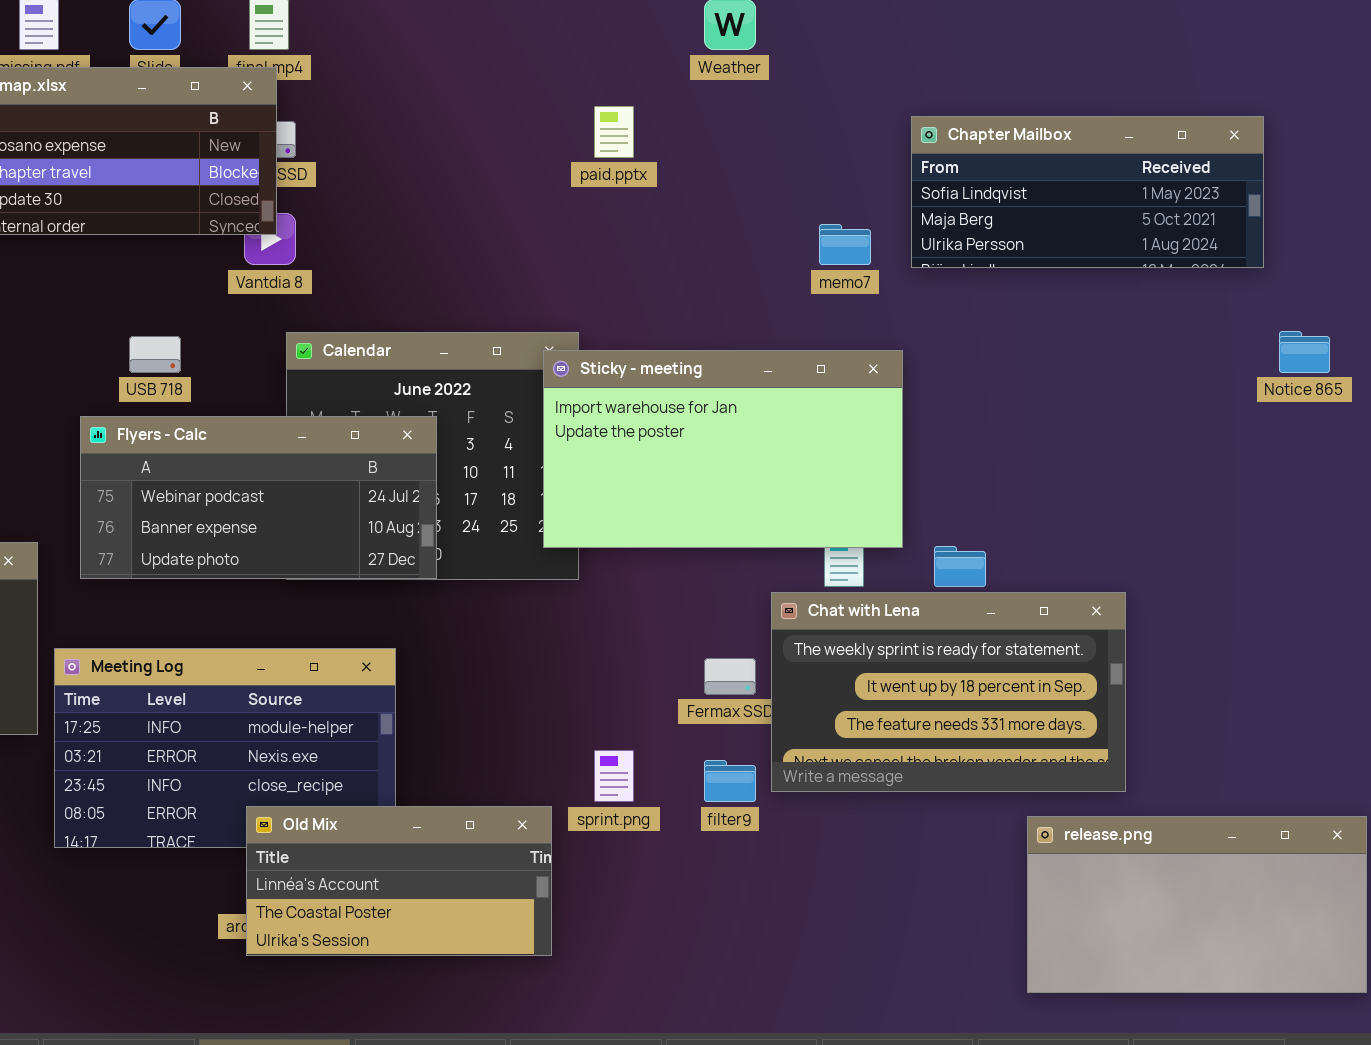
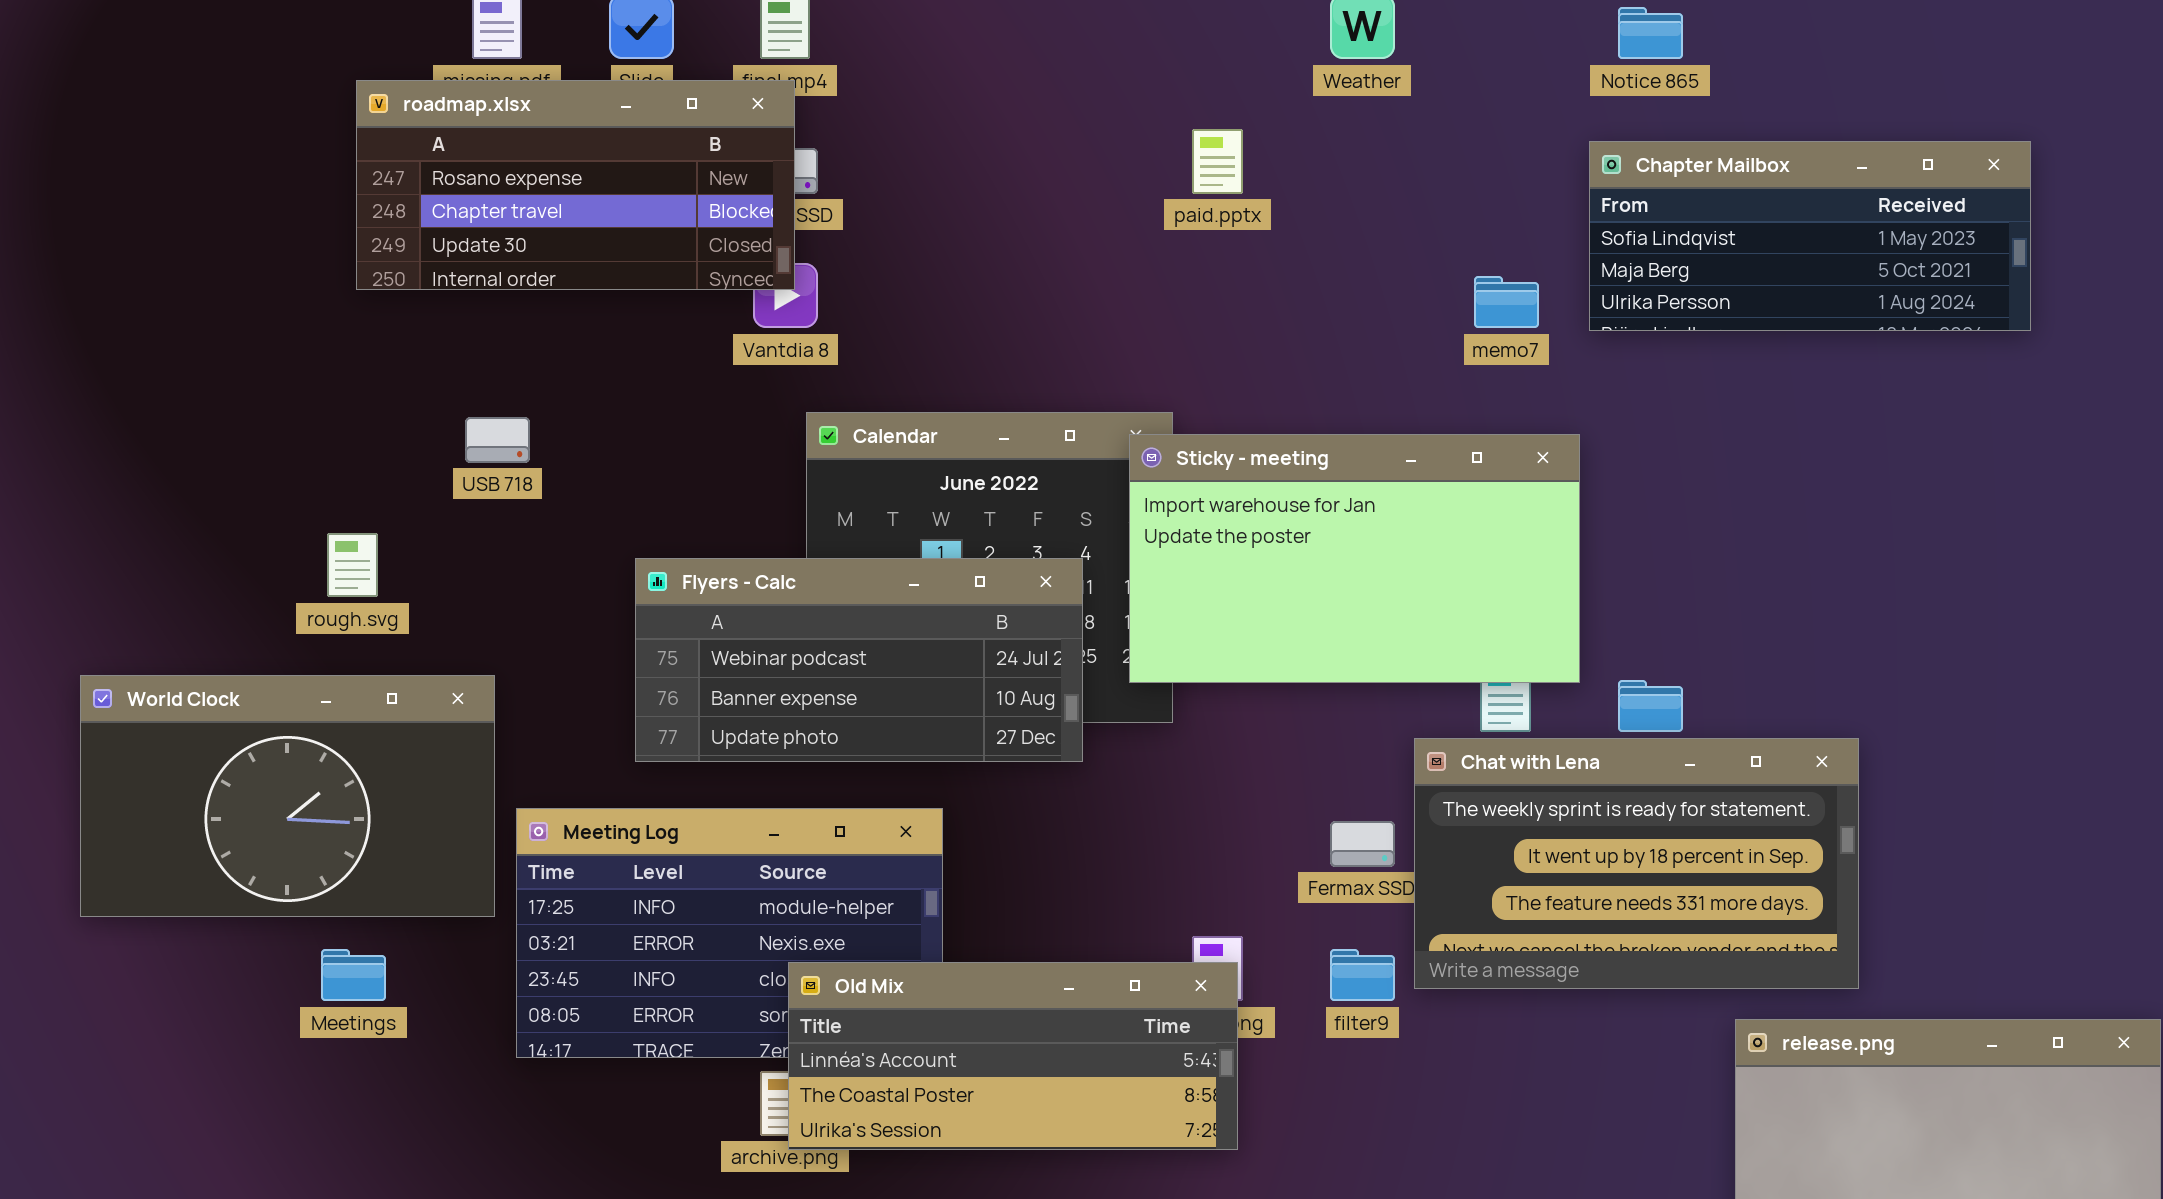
Notice 865: [1279,331,1330,373] -> [1618,7,1683,59], moved
USB 718: [129,336,181,373] -> [465,417,530,463], moved
Flyers - Calc: [80,416,437,579] -> [635,558,1083,762], moved
Old Mix: [246,806,552,956] -> [788,962,1238,1150], moved, resized

